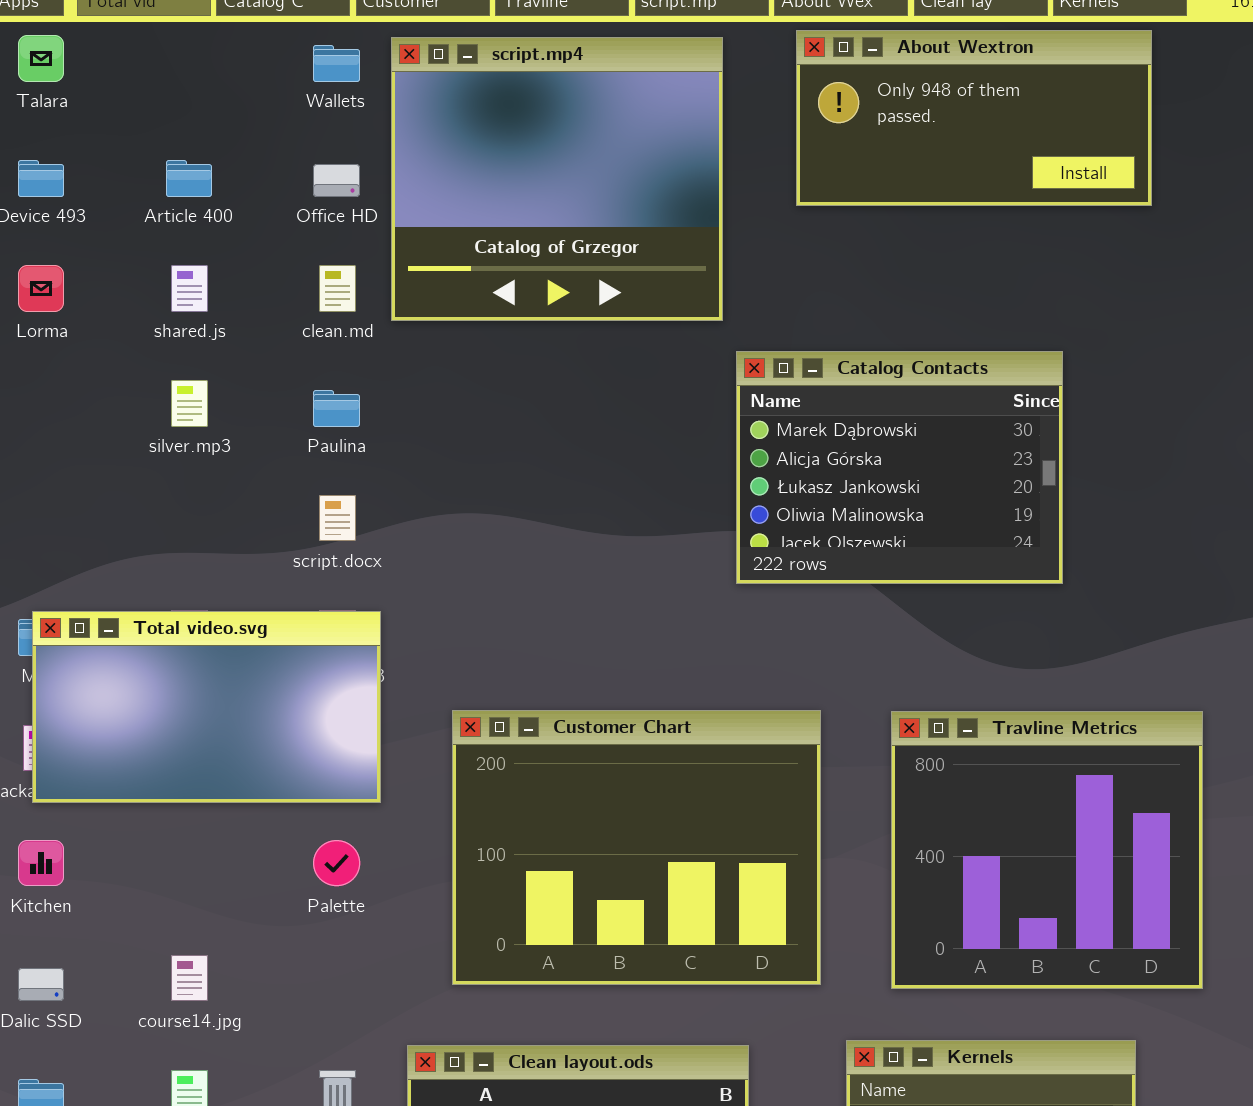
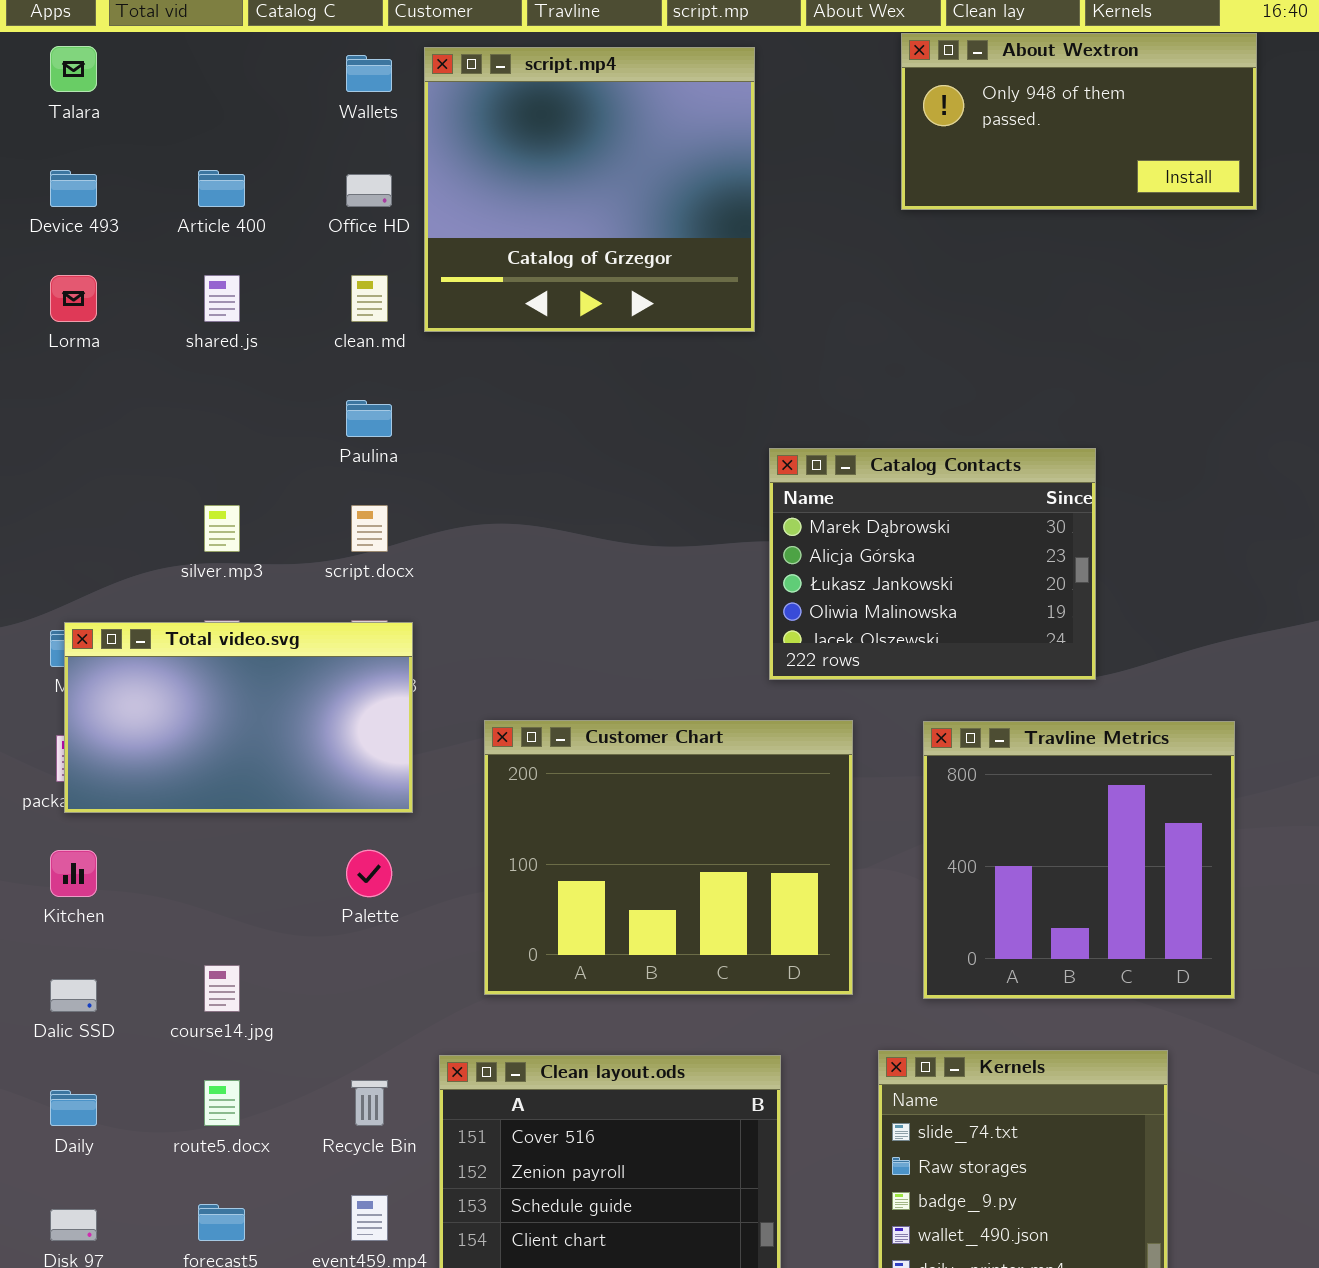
About Wextron: [796,30,1152,206] -> [901,33,1257,210], moved
Catalog Contacts: [736,351,1063,584] -> [769,448,1096,680], moved
silver.mp3: [171,380,208,427] -> [204,505,240,552], moved

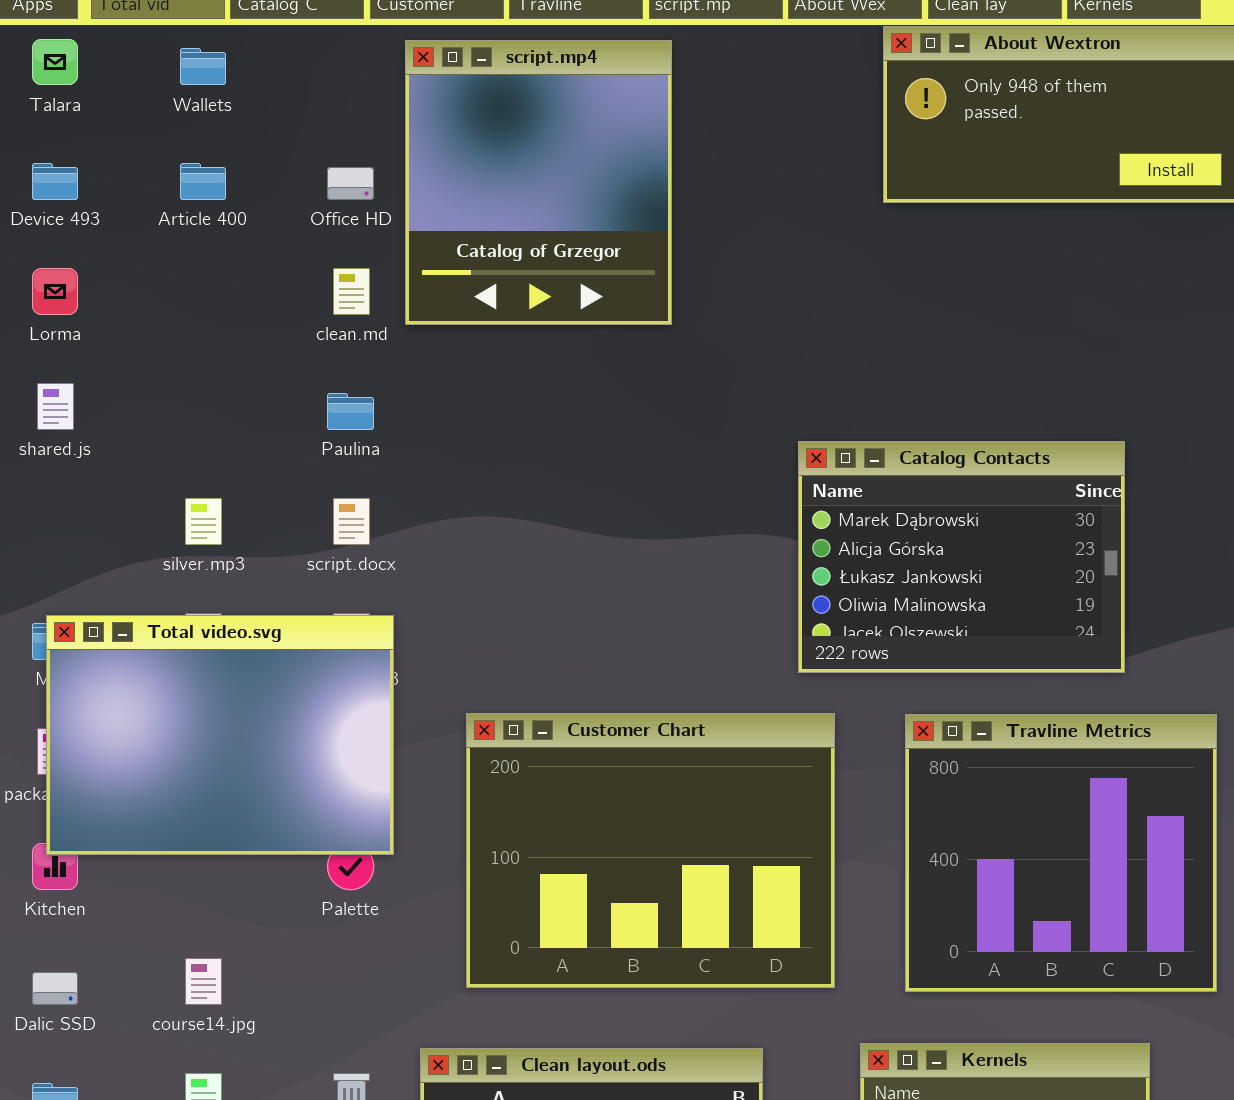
script.mp4: [424,47,755,332] -> [405,40,672,325], resized
Wallets: [346,55,392,92] -> [180,48,226,85], moved
shared.js: [204,275,240,322] -> [37,383,74,430], moved
Catalog Contacts: [769,448,1096,680] -> [798,441,1125,673], moved
Total video.svg: [64,622,413,813] -> [46,615,394,855], resized

